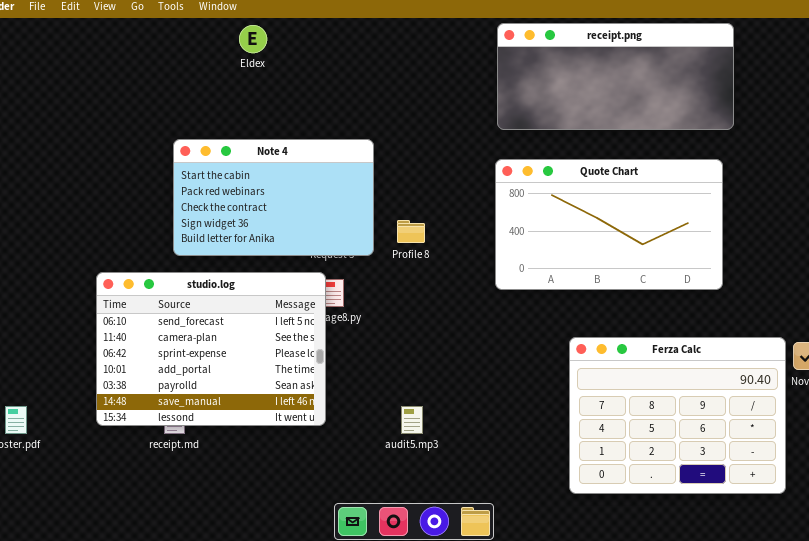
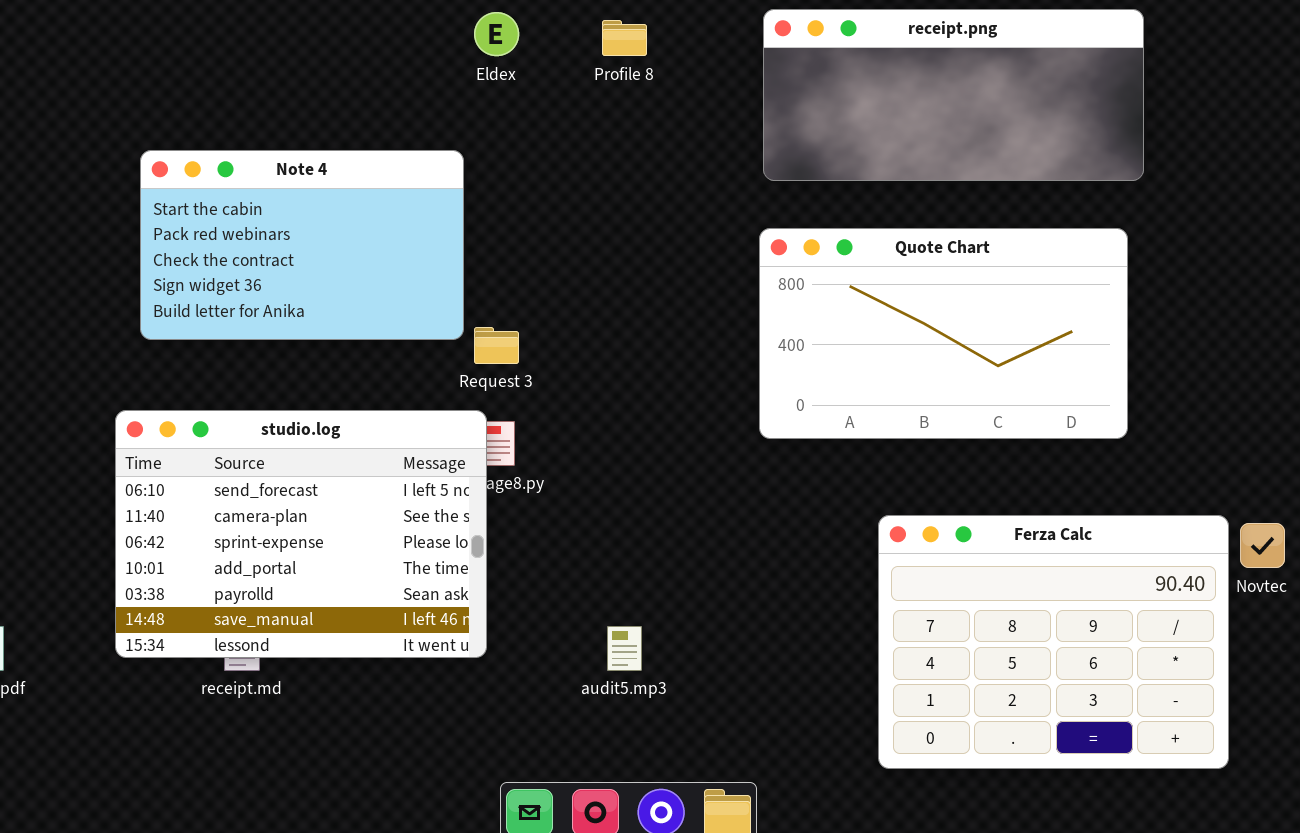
Eldex: [239,25,267,53] -> [474,12,519,56], moved
Note 4: [173,139,374,256] -> [140,150,464,340], moved
Profile 8: [397,220,425,243] -> [602,20,647,56], moved

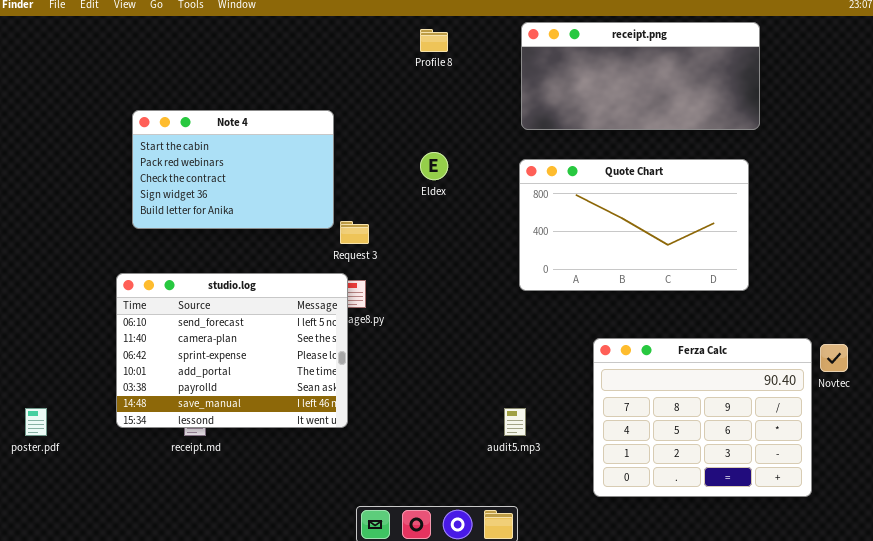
Eldex: [474,12,519,56] -> [420,152,448,180], moved
audit5.mp3: [607,626,642,671] -> [504,408,526,436], moved

